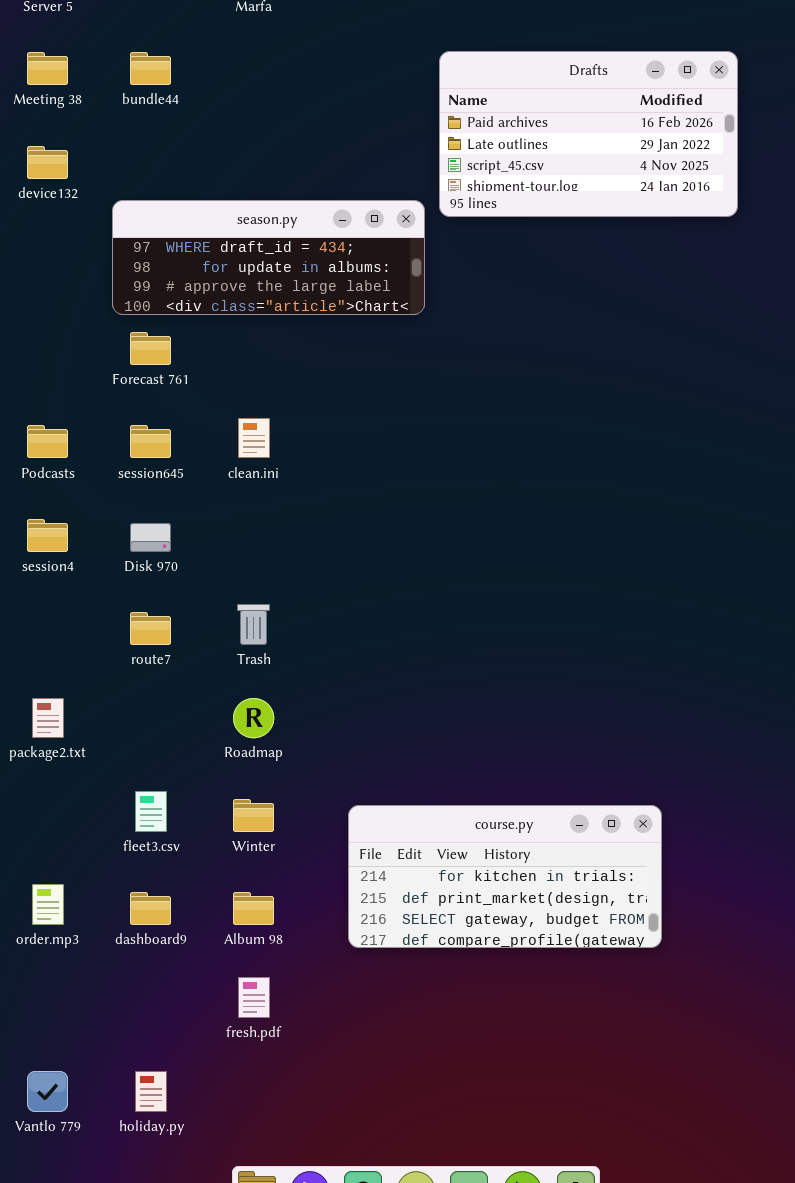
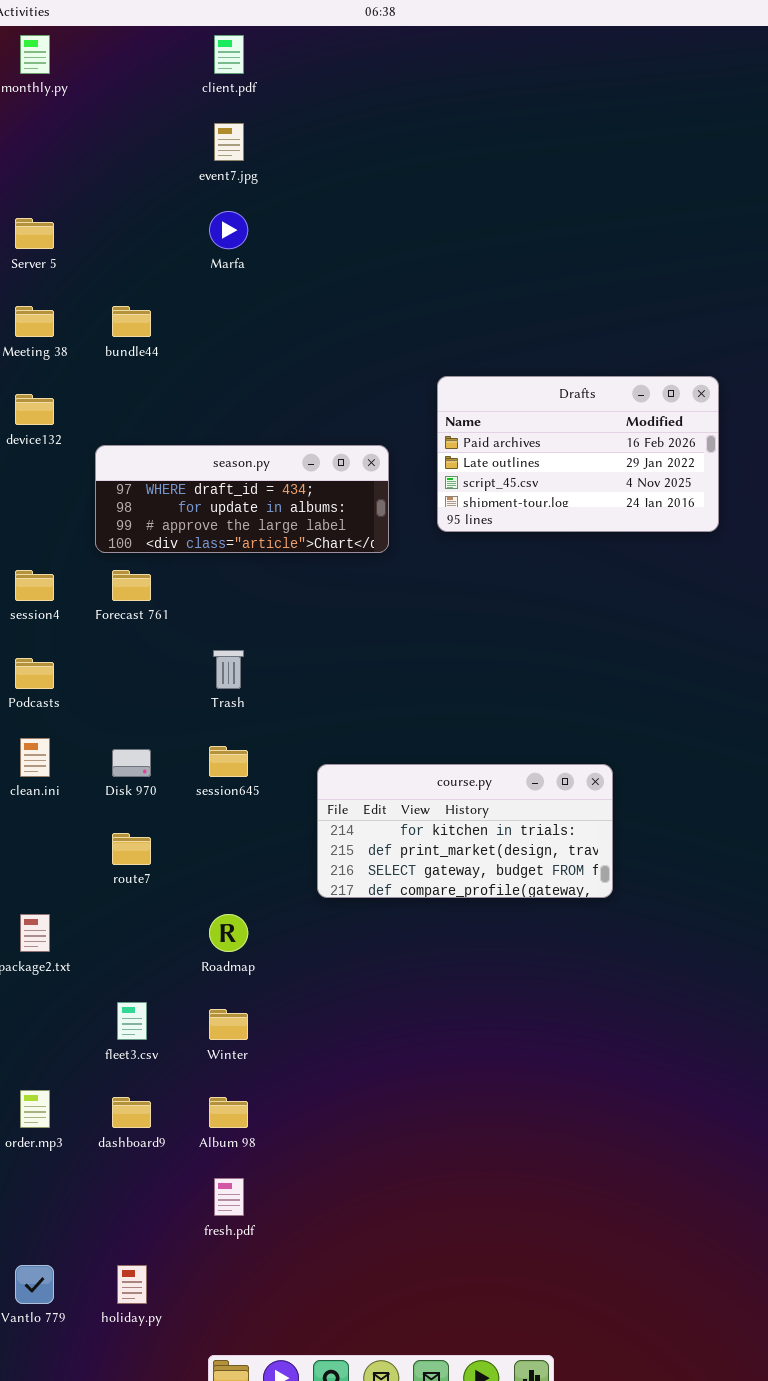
Drafts: [439,51,738,217] -> [437,376,719,532], moved
clean.ini: [238,418,270,458] -> [20,738,50,777], moved
session645: [130,425,171,458] -> [209,746,248,777], moved
session4: [27,519,68,552] -> [15,570,54,601], moved
Trash: [237,604,270,645] -> [213,650,244,689], moved
course.py: [348,805,662,948] -> [317,764,613,898], moved

